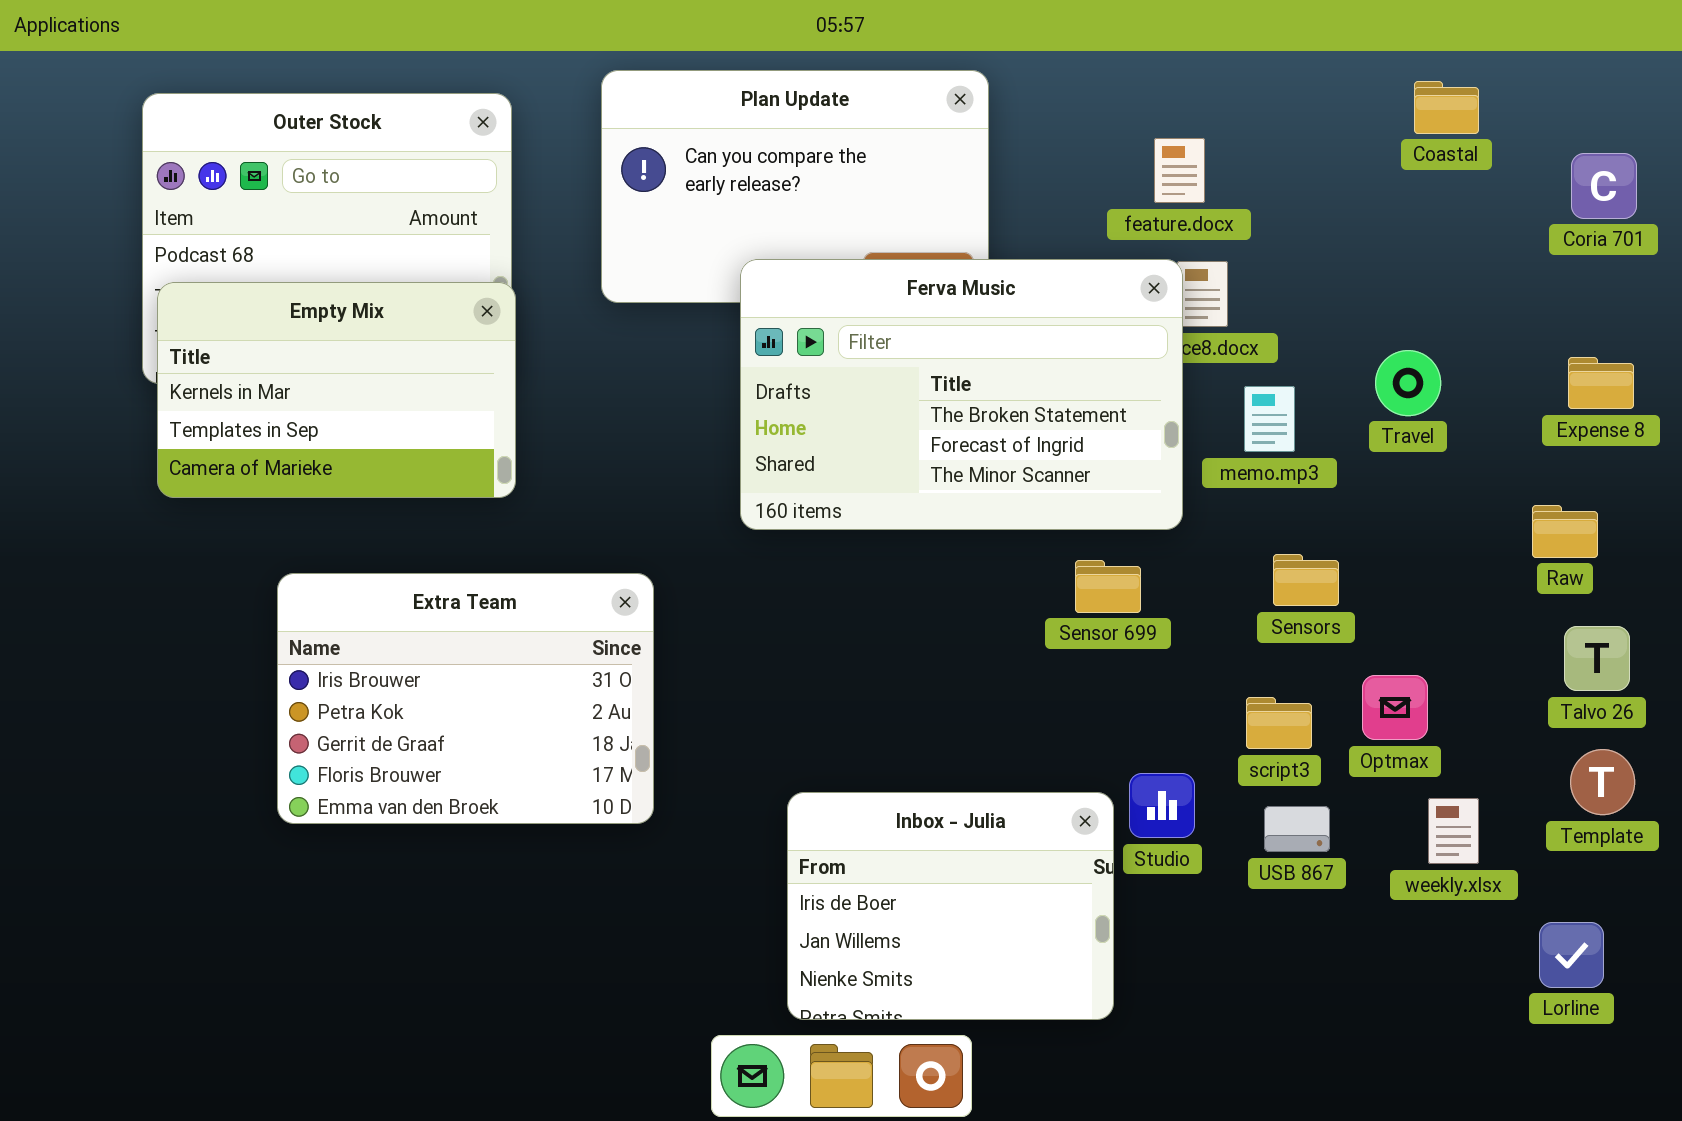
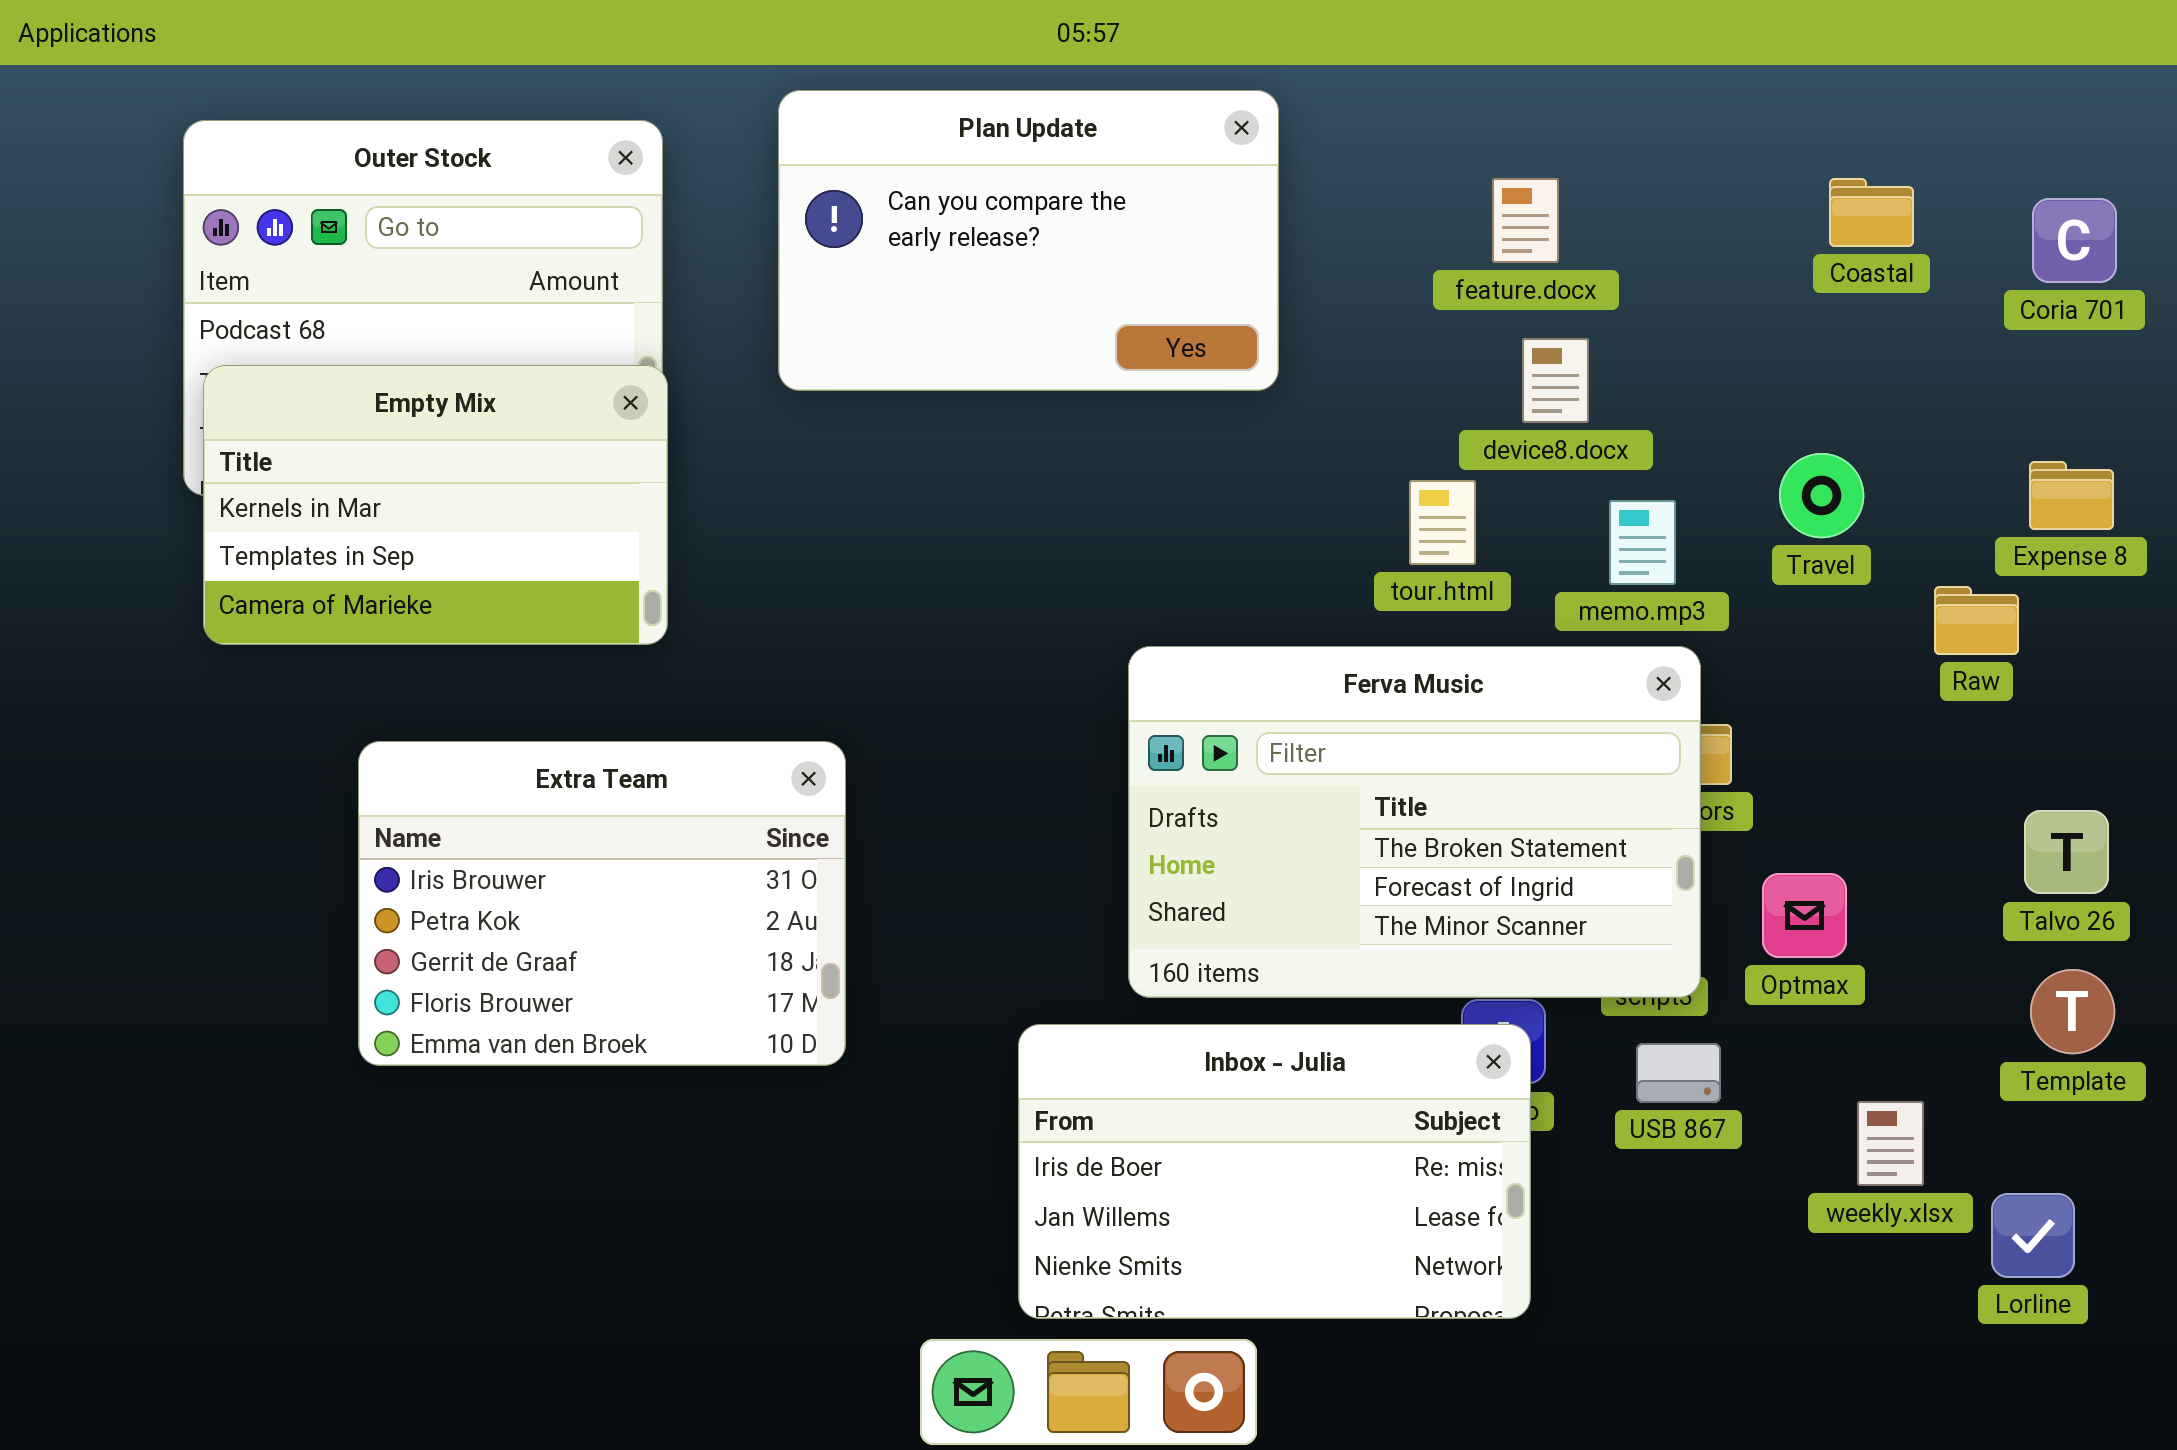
Coastal: [1414,81,1479,134] -> [1829,178,1914,247], moved
Ferva Music: [740,259,1183,530] -> [1128,646,1701,998], moved
Raw: [1532,505,1598,558] -> [1934,586,2019,655], moved
Inbox - Julia: [787,792,1114,1020] -> [1018,1024,1531,1319], resized
weekly.xlsx: [1428,798,1479,864] -> [1857,1101,1924,1186], moved

